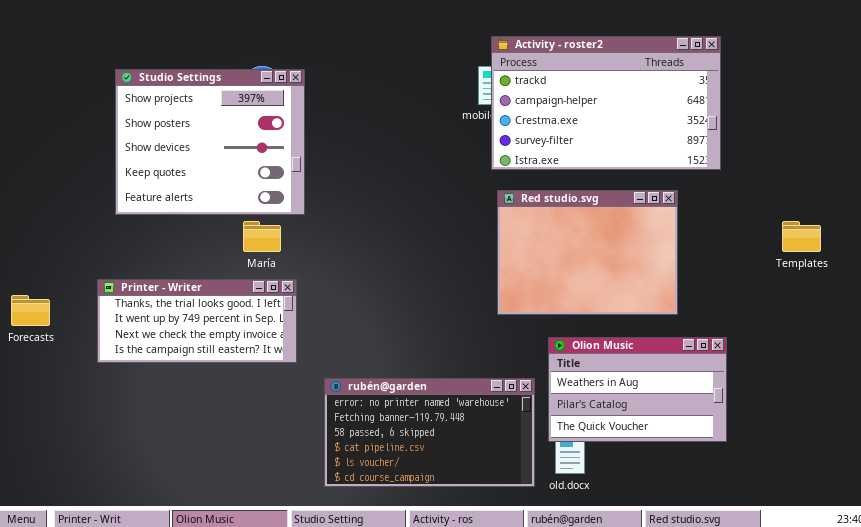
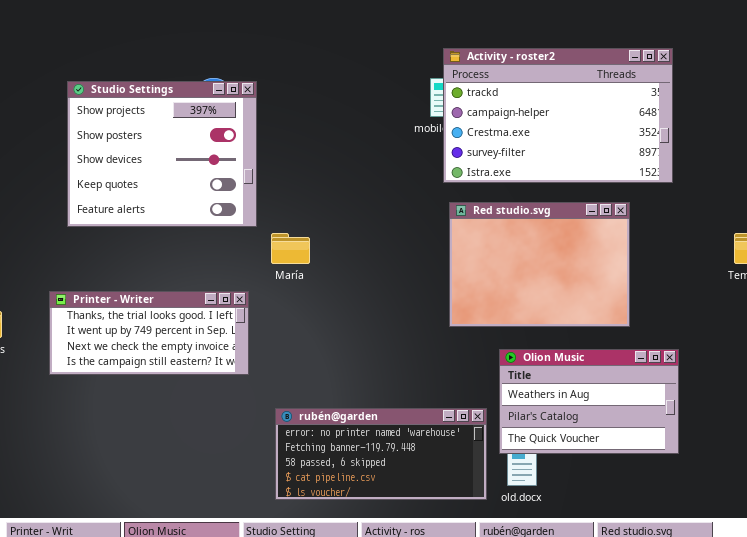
María: [243,221,281,252] -> [271,233,310,264], moved
rubén@garden: [324,378,535,487] -> [275,408,487,500], resized

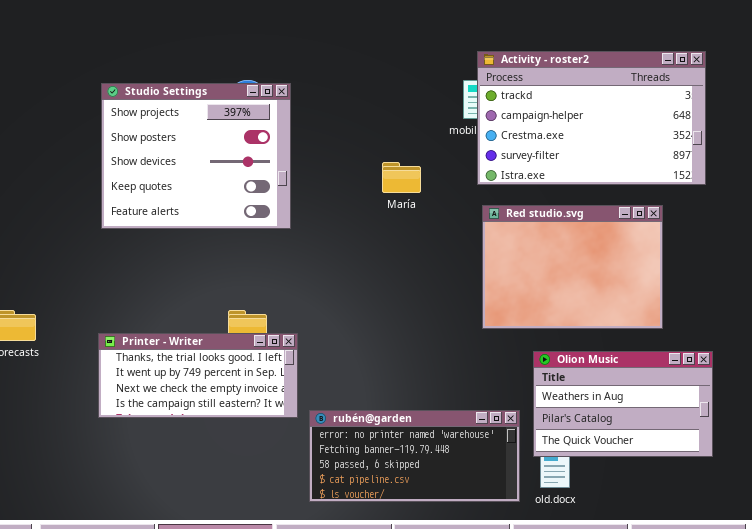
María: [271,233,310,264] -> [382,162,421,193], moved
Printer - Writer: [49,291,249,375] -> [98,333,298,418], moved

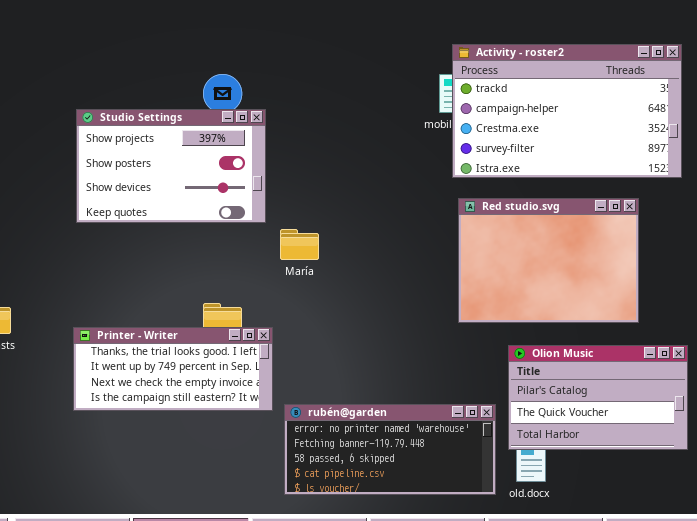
Studio Settings: [101,83,291,229] -> [76,109,266,223], resized
María: [382,162,421,193] -> [280,229,319,260], moved
Olion Music: [533,351,713,457] -> [508,345,688,450], scrolled down 1 row

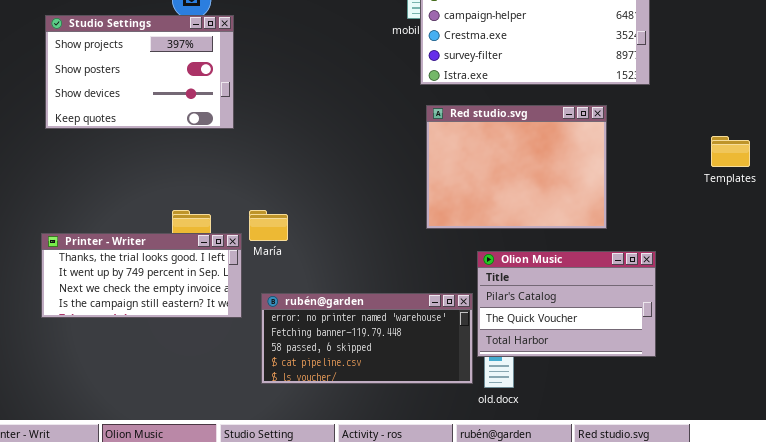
María: [280,229,319,260] -> [249,210,288,241], moved
rubén@garden: [284,404,496,495] -> [261,293,473,384], moved

